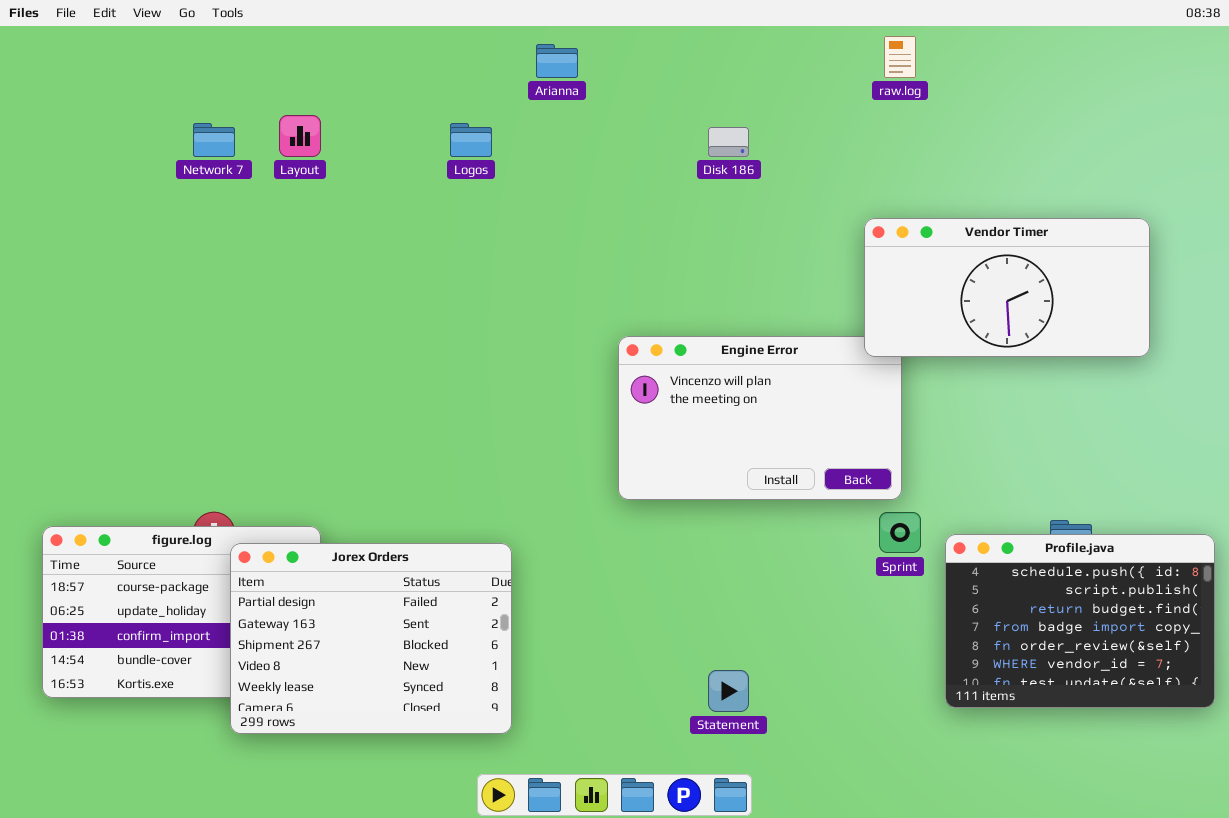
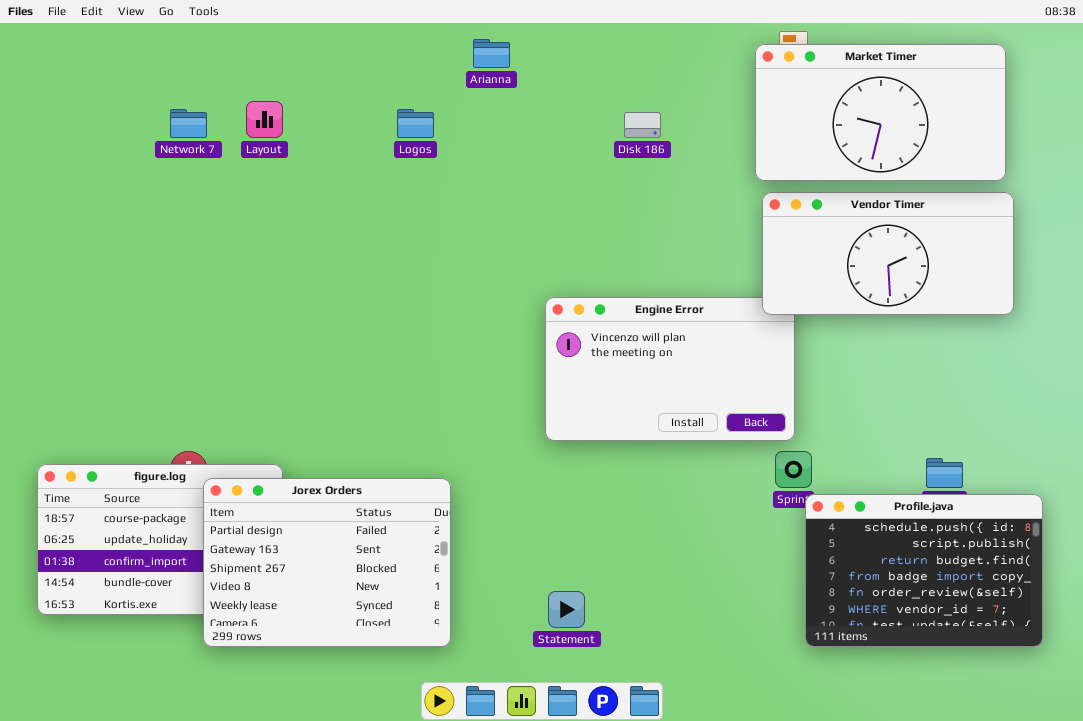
Market Timer: none -> [755,44,1006,181], opened
Profile.java: [945,534,1215,708] -> [805,494,1043,647], moved
Statement: [708,670,749,712] -> [548,591,585,628], moved

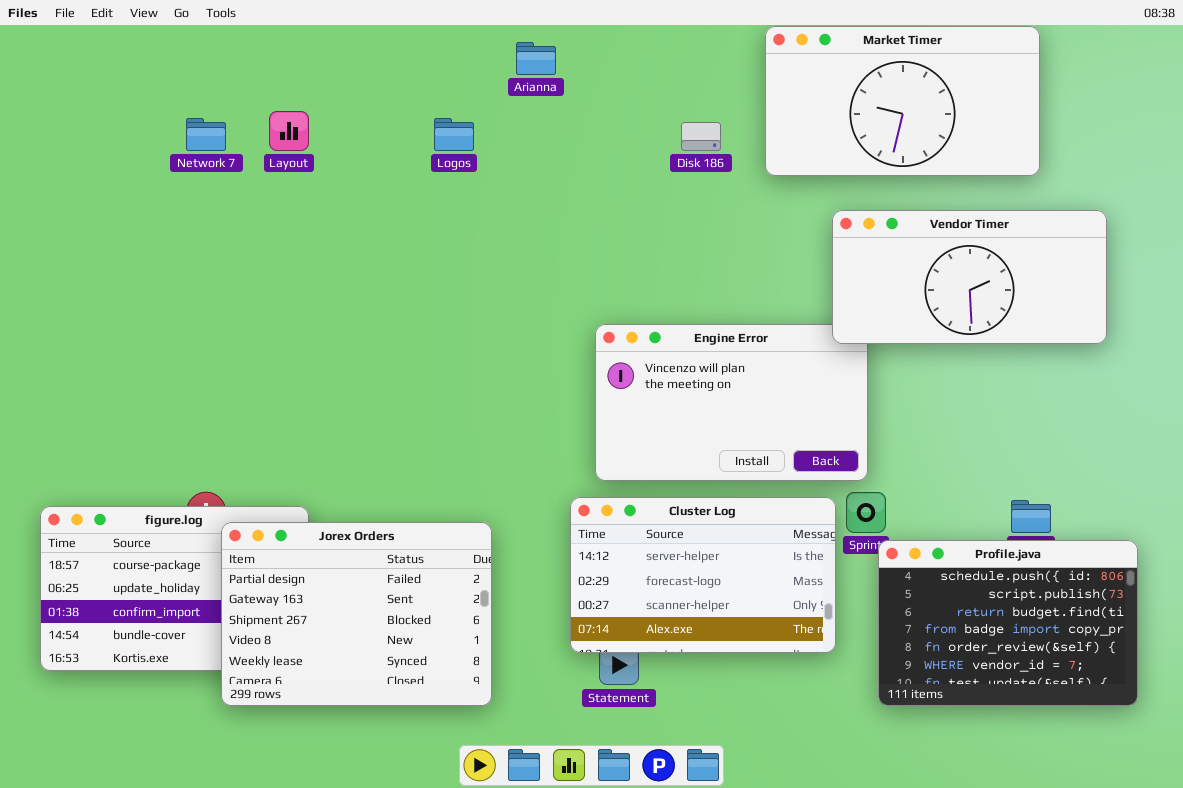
Market Timer: [755,44,1006,181] -> [765,26,1040,176], moved
Cluster Log: none -> [570,497,836,653], opened

